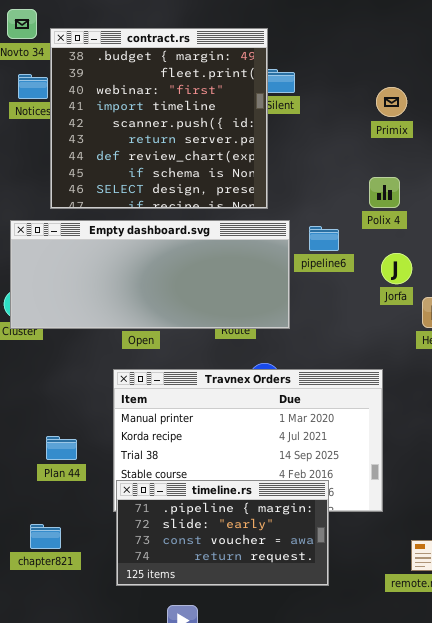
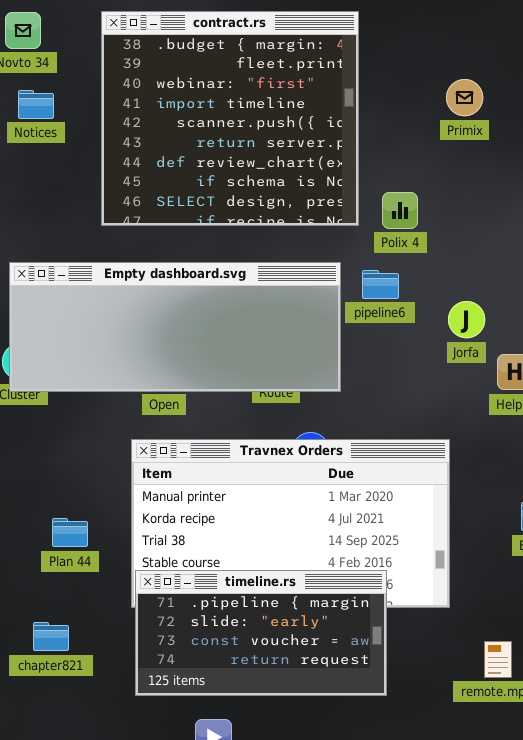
contract.rs: [50,28,268,209] -> [101,11,359,226], moved
Primix: [376,87,407,117] -> [446,79,483,116], moved
Polix 4: [369,177,400,208] -> [382,192,418,229], moved

